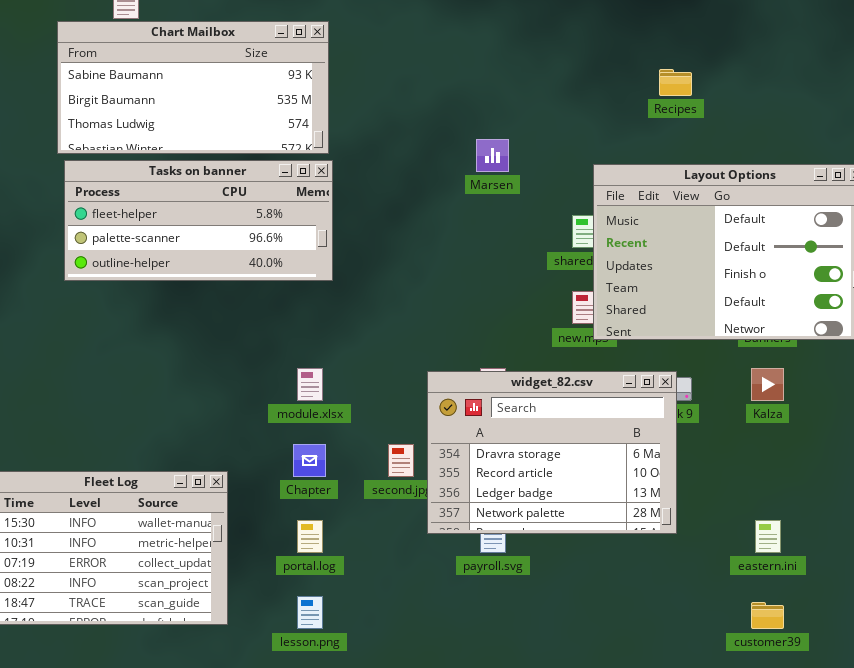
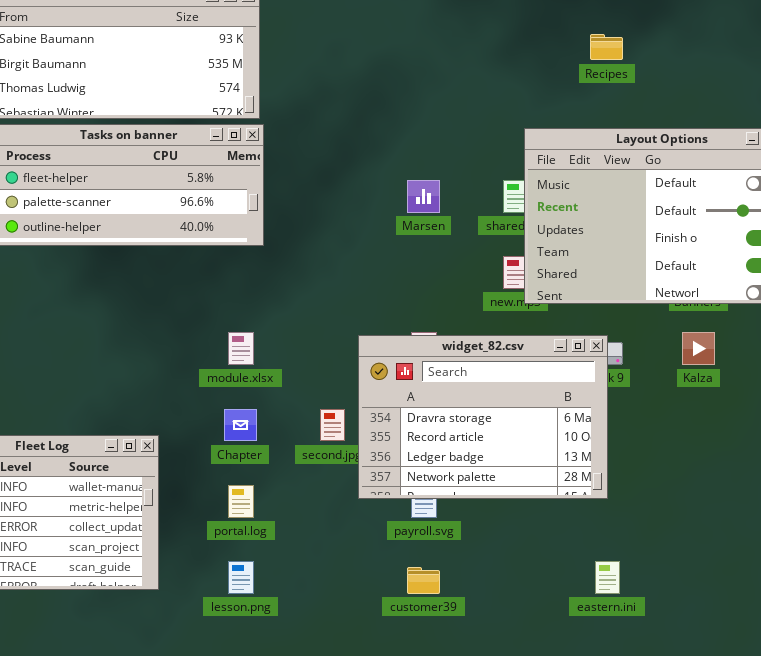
Marsen: [476,139,509,172] -> [407,180,440,213], moved
eastern.ini: [755,520,781,553] -> [595,561,620,594], moved
customer39: [751,602,784,629] -> [407,567,440,594], moved

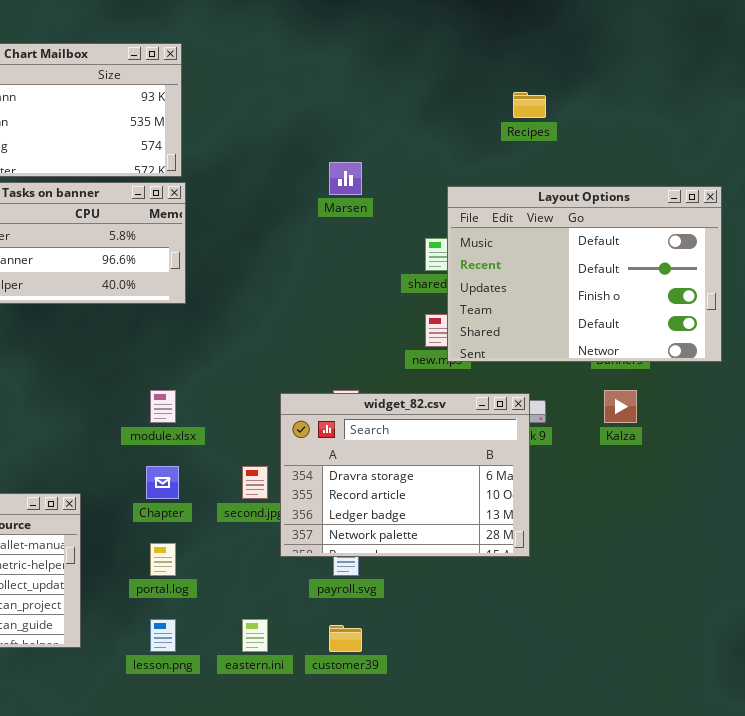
Marsen: [407,180,440,213] -> [329,162,362,195], moved
eastern.ini: [595,561,620,594] -> [242,619,268,652], moved

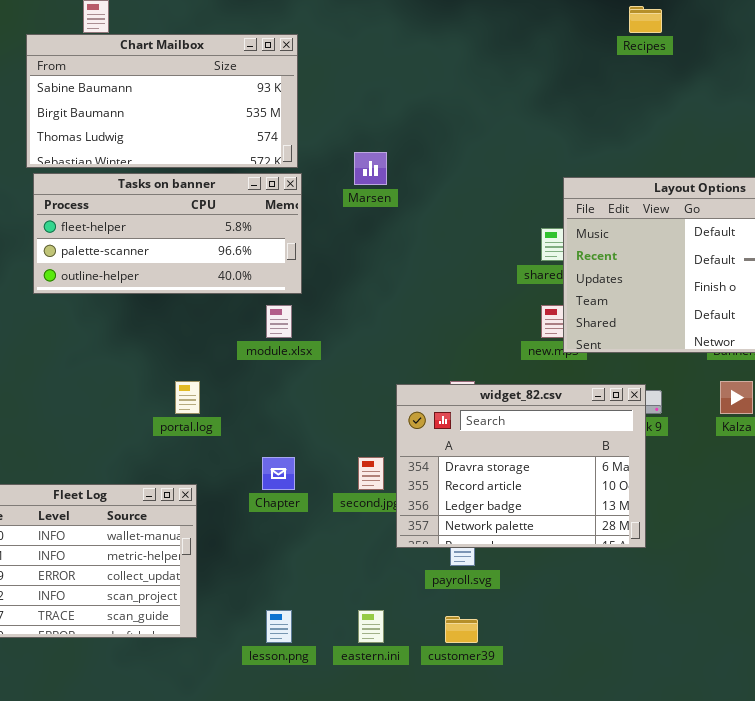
Recipes: [513,92,546,118] -> [629,6,662,33], moved
Marsen: [329,162,362,195] -> [354,152,387,185], moved
module.xlsx: [150,390,176,423] -> [266,305,292,338], moved
portal.log: [150,543,176,576] -> [175,381,200,414], moved

